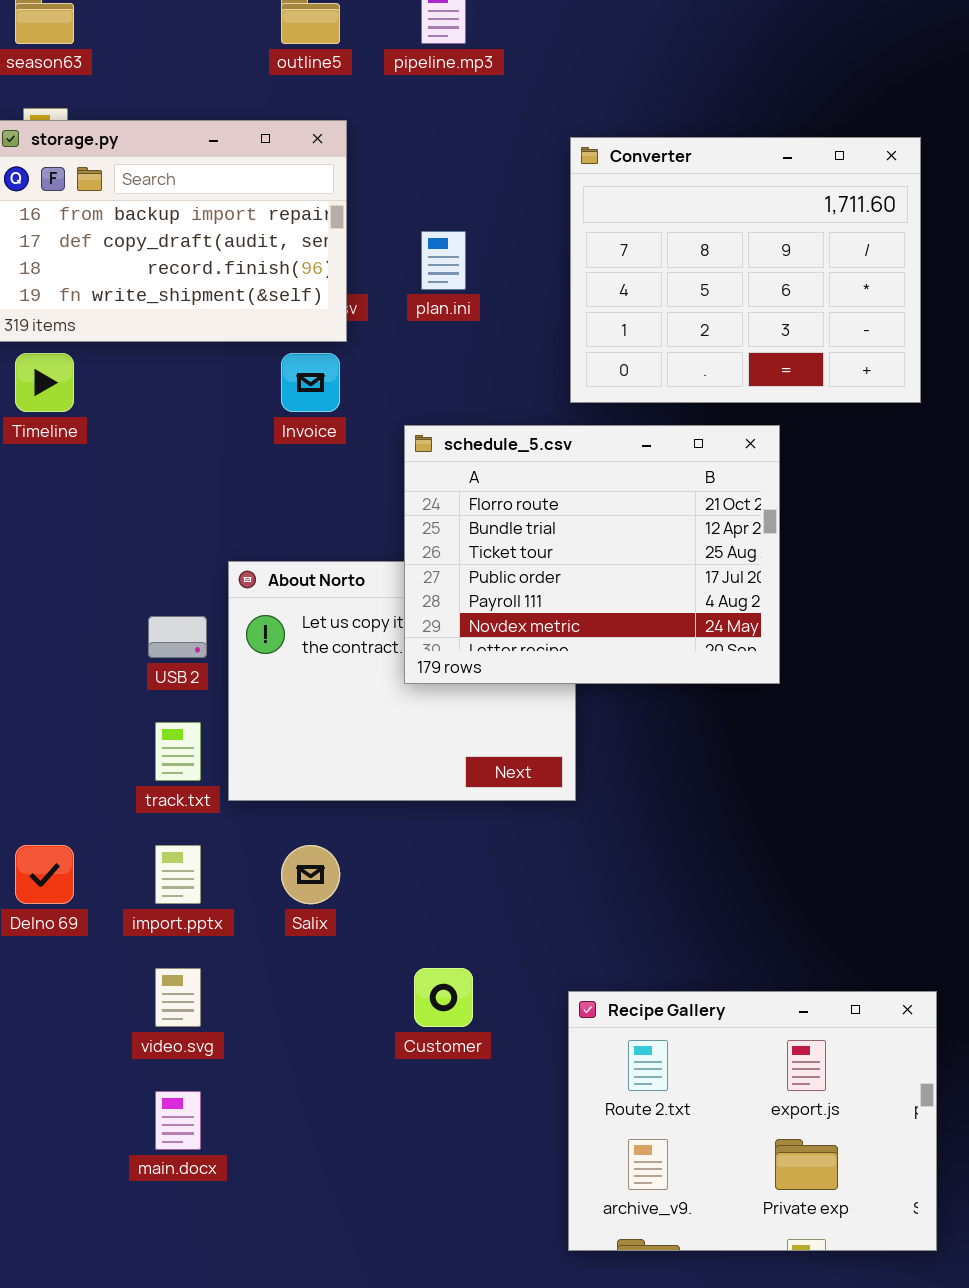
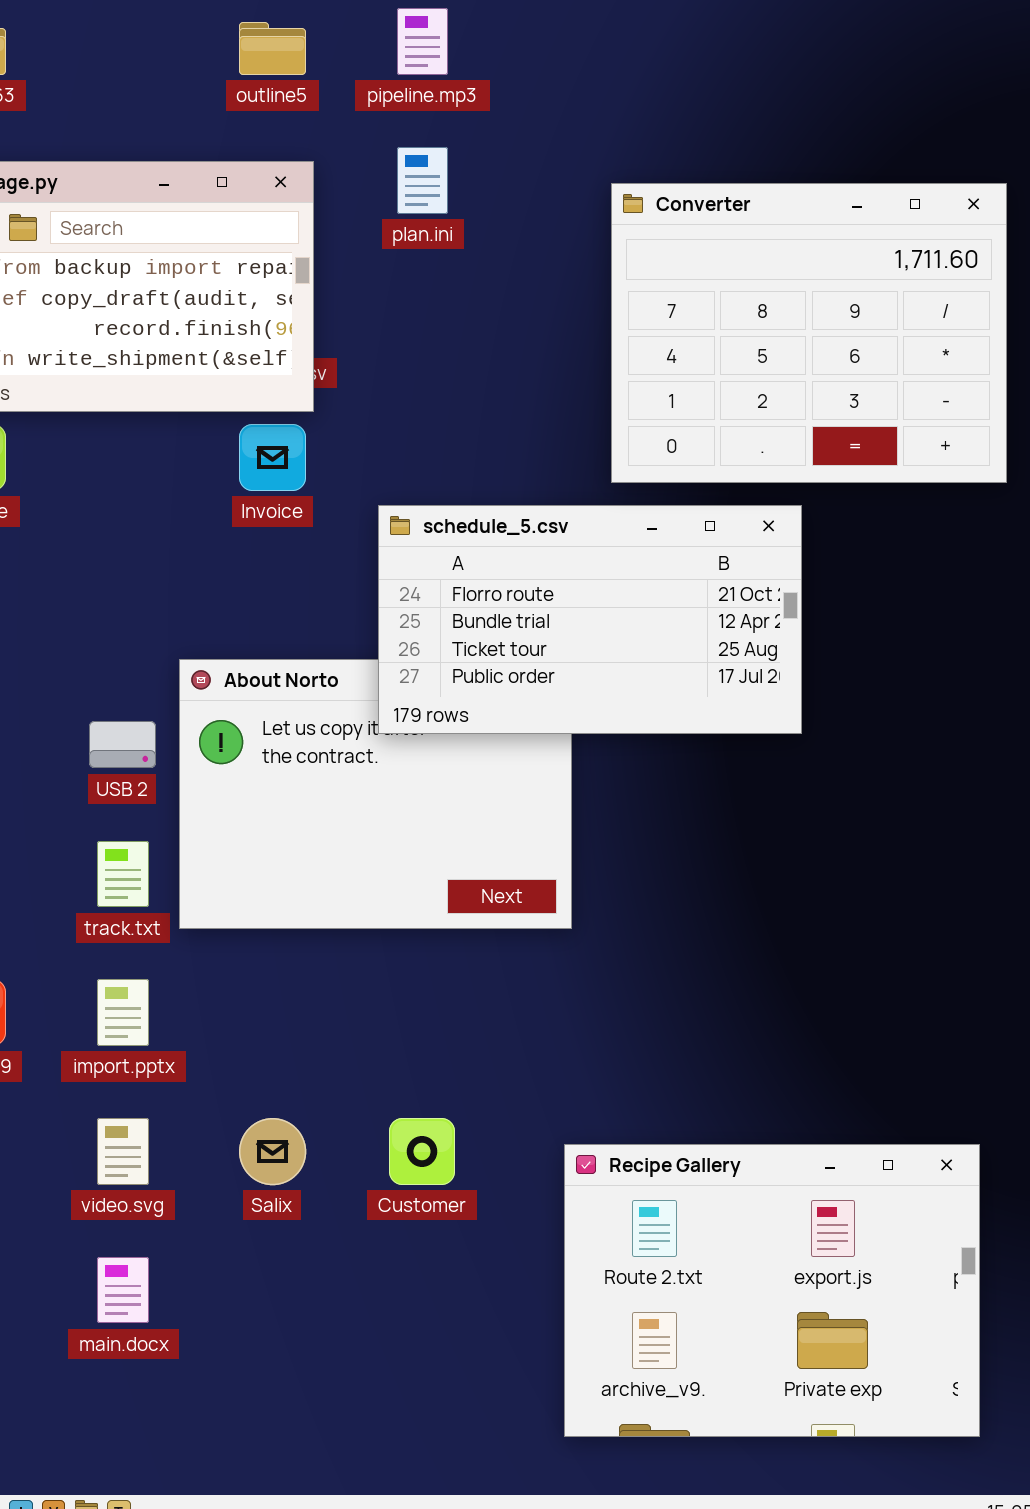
Converter: [570,137,921,403] -> [611,183,1007,483], moved
plan.ini: [421,231,466,290] -> [397,147,448,214], moved
schedule_5.csv: [404,425,780,684] -> [378,505,802,734], resized
Salix: [281,845,340,904] -> [239,1118,306,1185], moved

